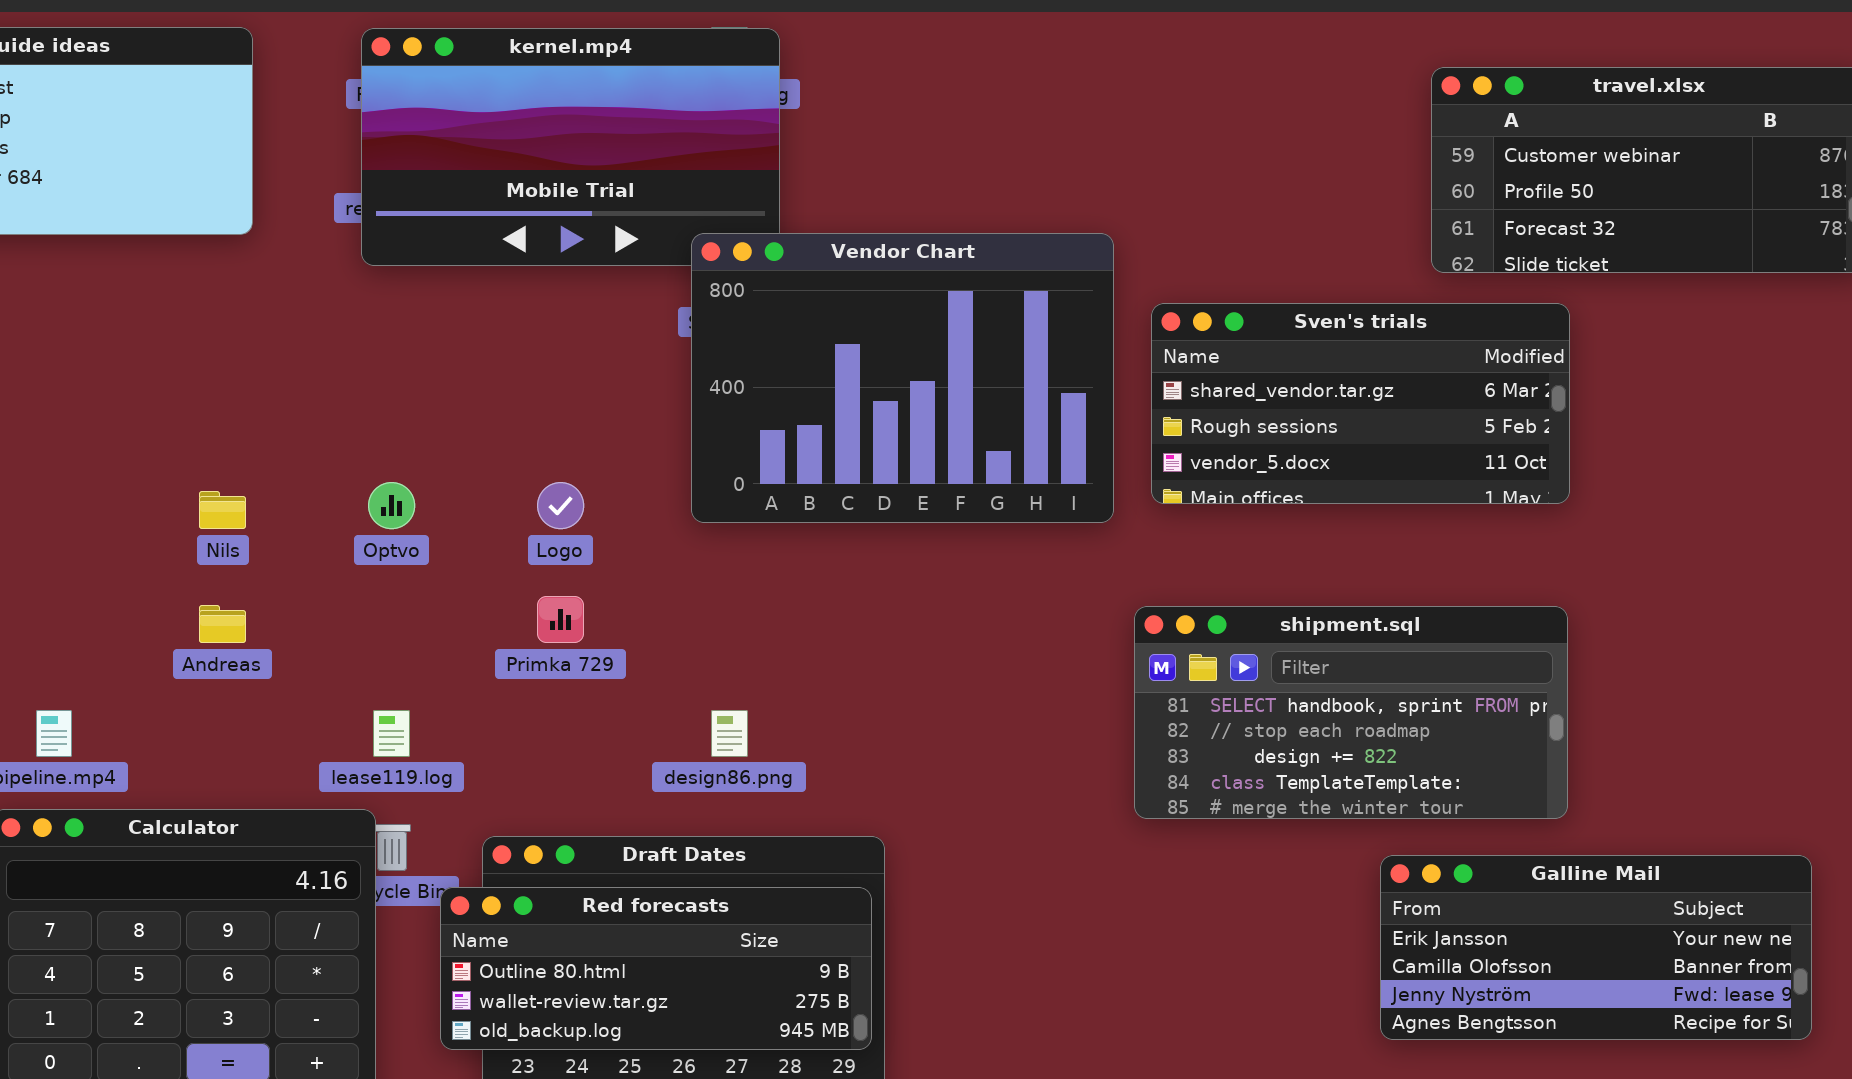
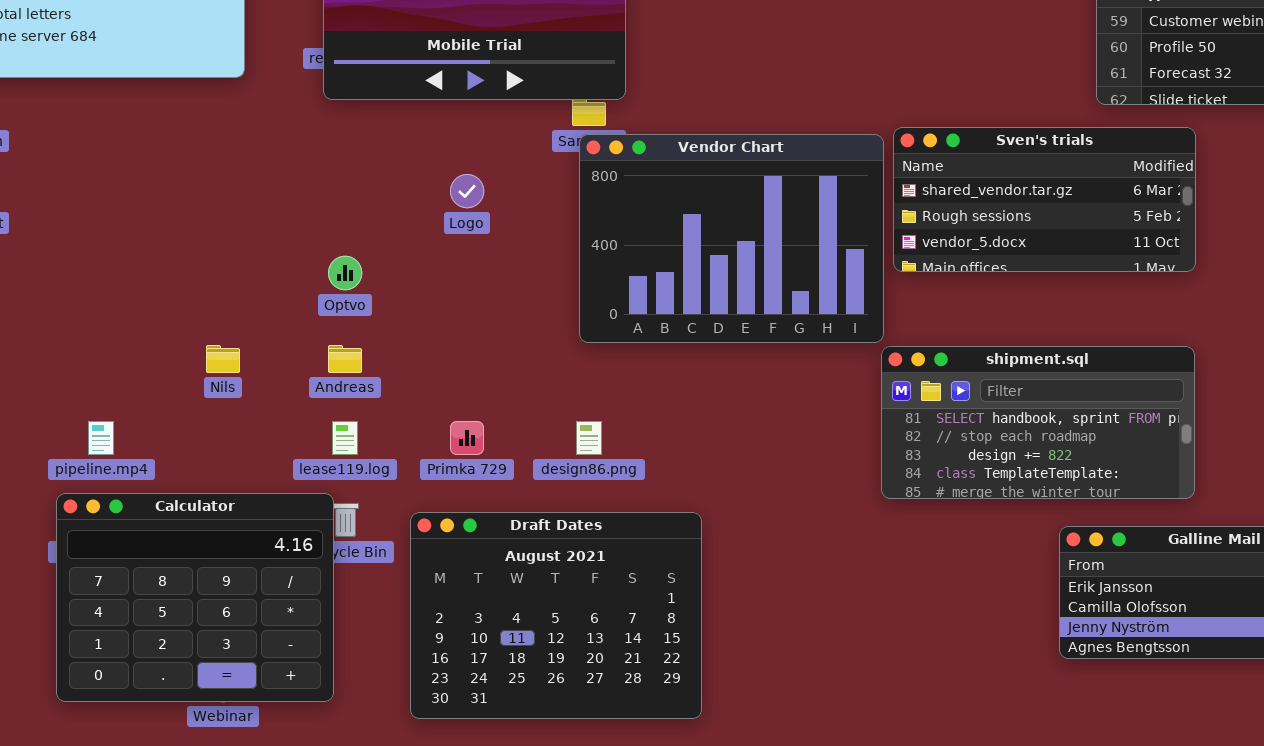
Vendor Chart: [691,233,1114,523] -> [579,134,884,343], moved
Logo: [537,482,584,529] -> [450,174,484,208], moved
Nils: [199,491,246,529] -> [206,345,240,373], moved
Primka 729: [537,596,584,643] -> [450,421,484,455], moved
Andreas: [199,605,246,643] -> [328,345,362,373], moved
Red forecasts: [440,887,872,1050] -> none, closed

